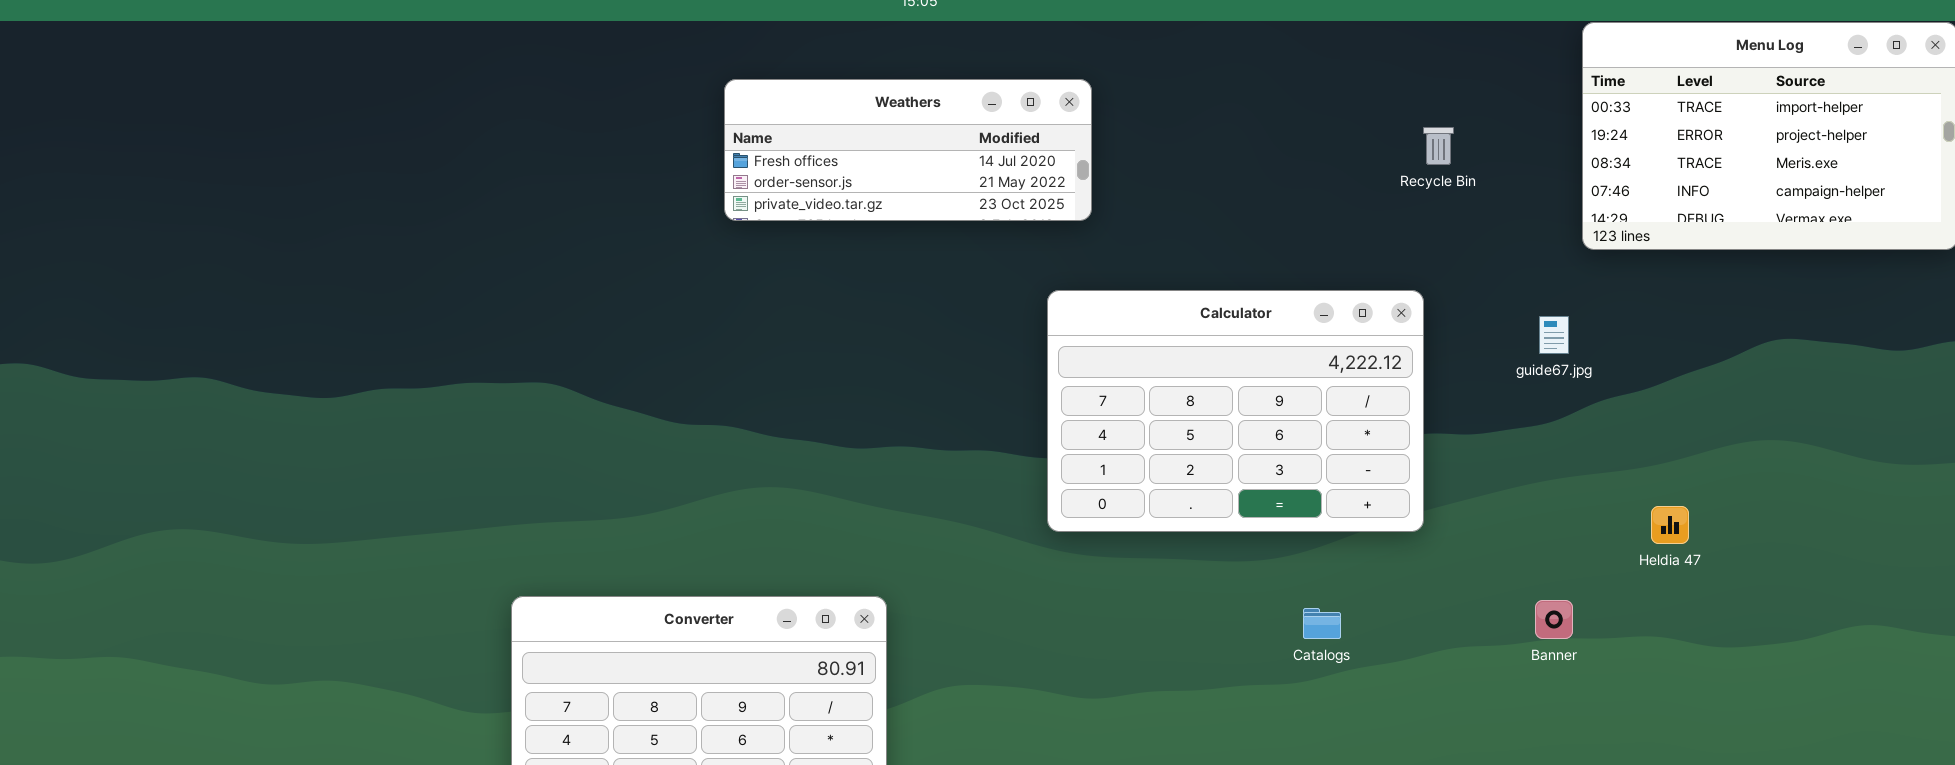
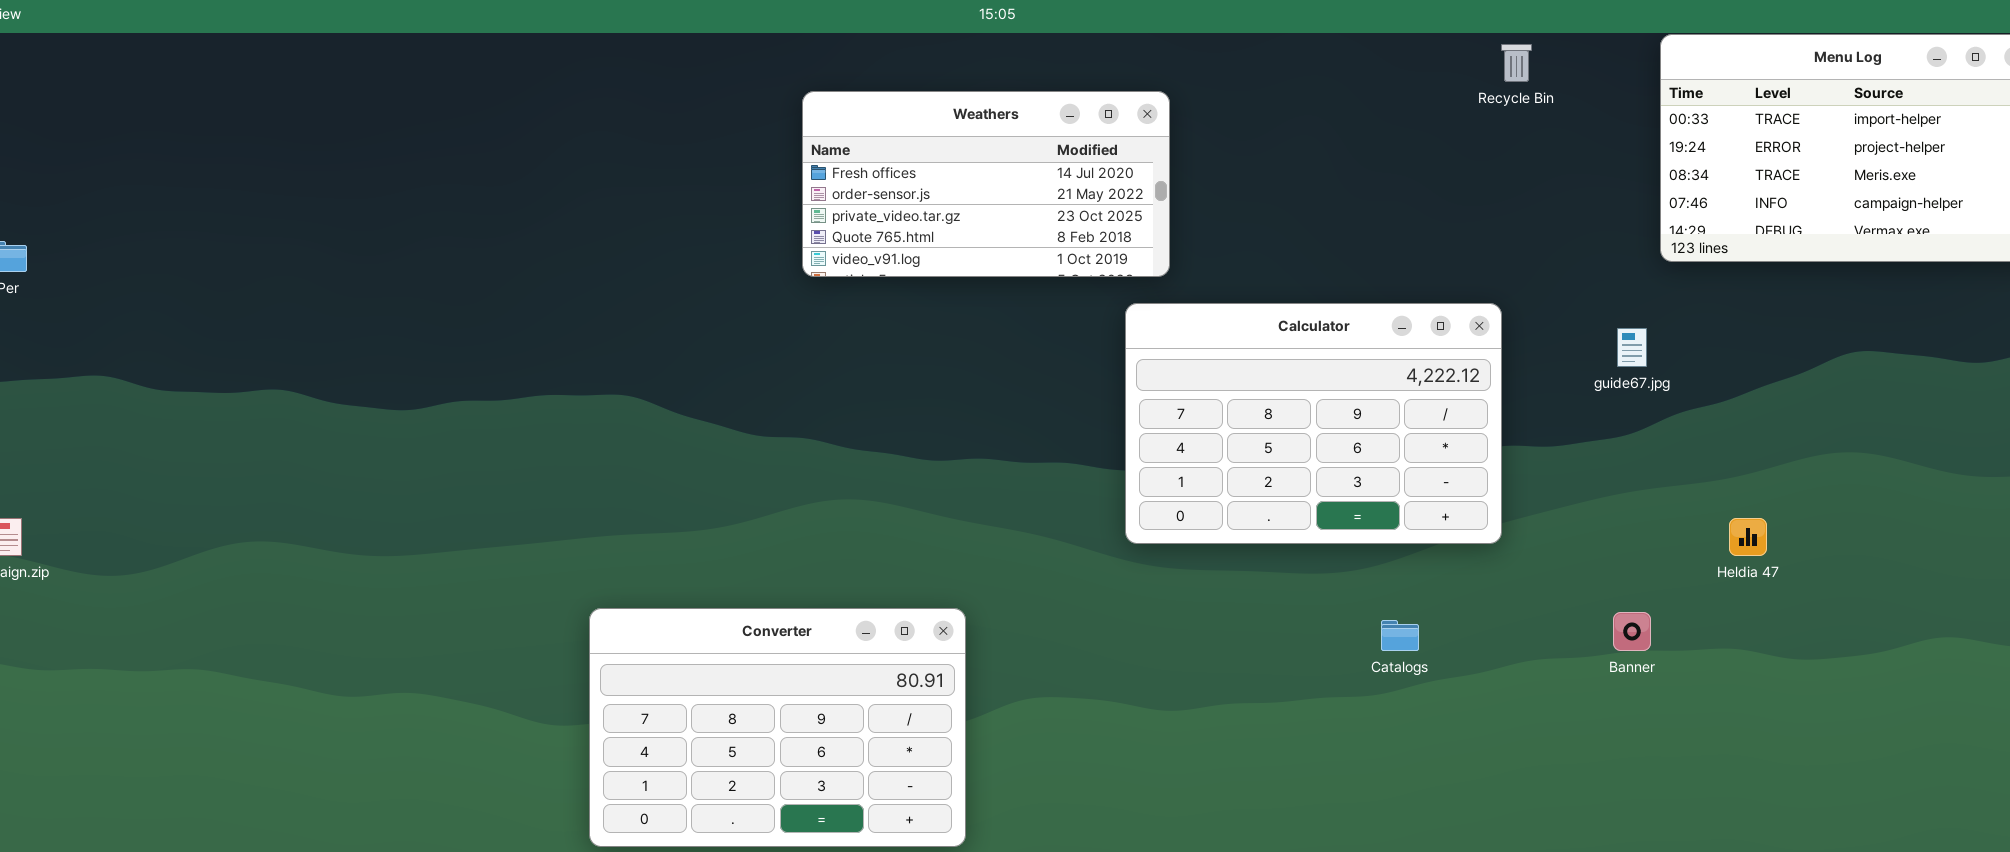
Weathers: [724,79,1092,221] -> [802,91,1170,277], resized
Recycle Bin: [1423,127,1454,165] -> [1501,44,1532,82], moved

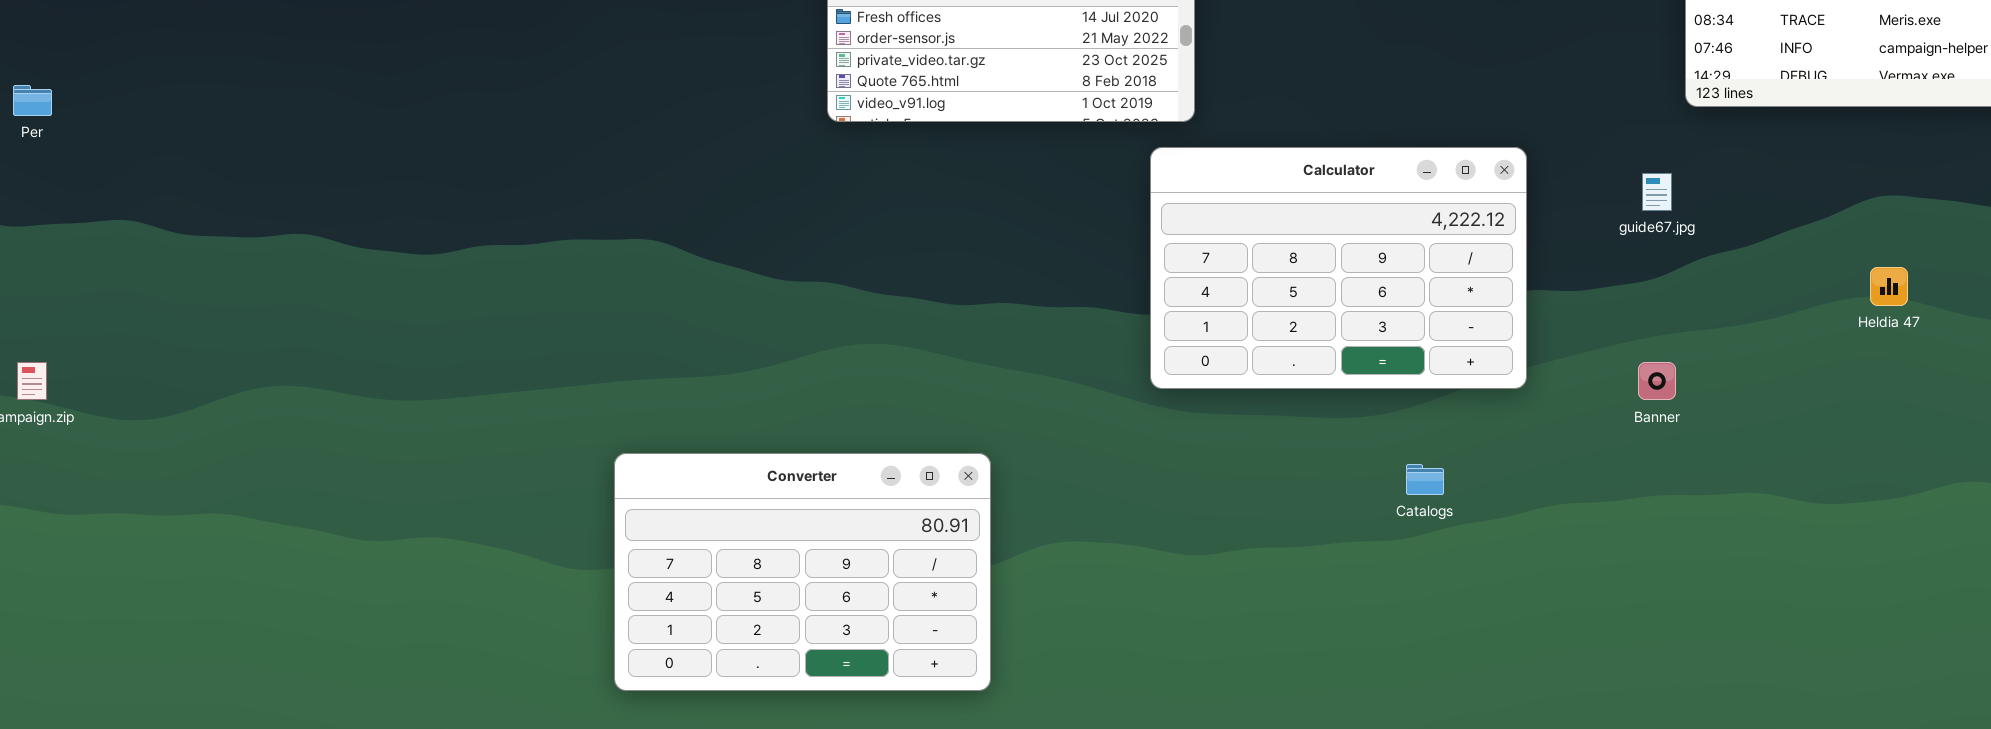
Heldia 47: [1729,518,1767,556] -> [1870,267,1908,306], moved
Banner: [1613,612,1651,651] -> [1638,362,1676,400], moved

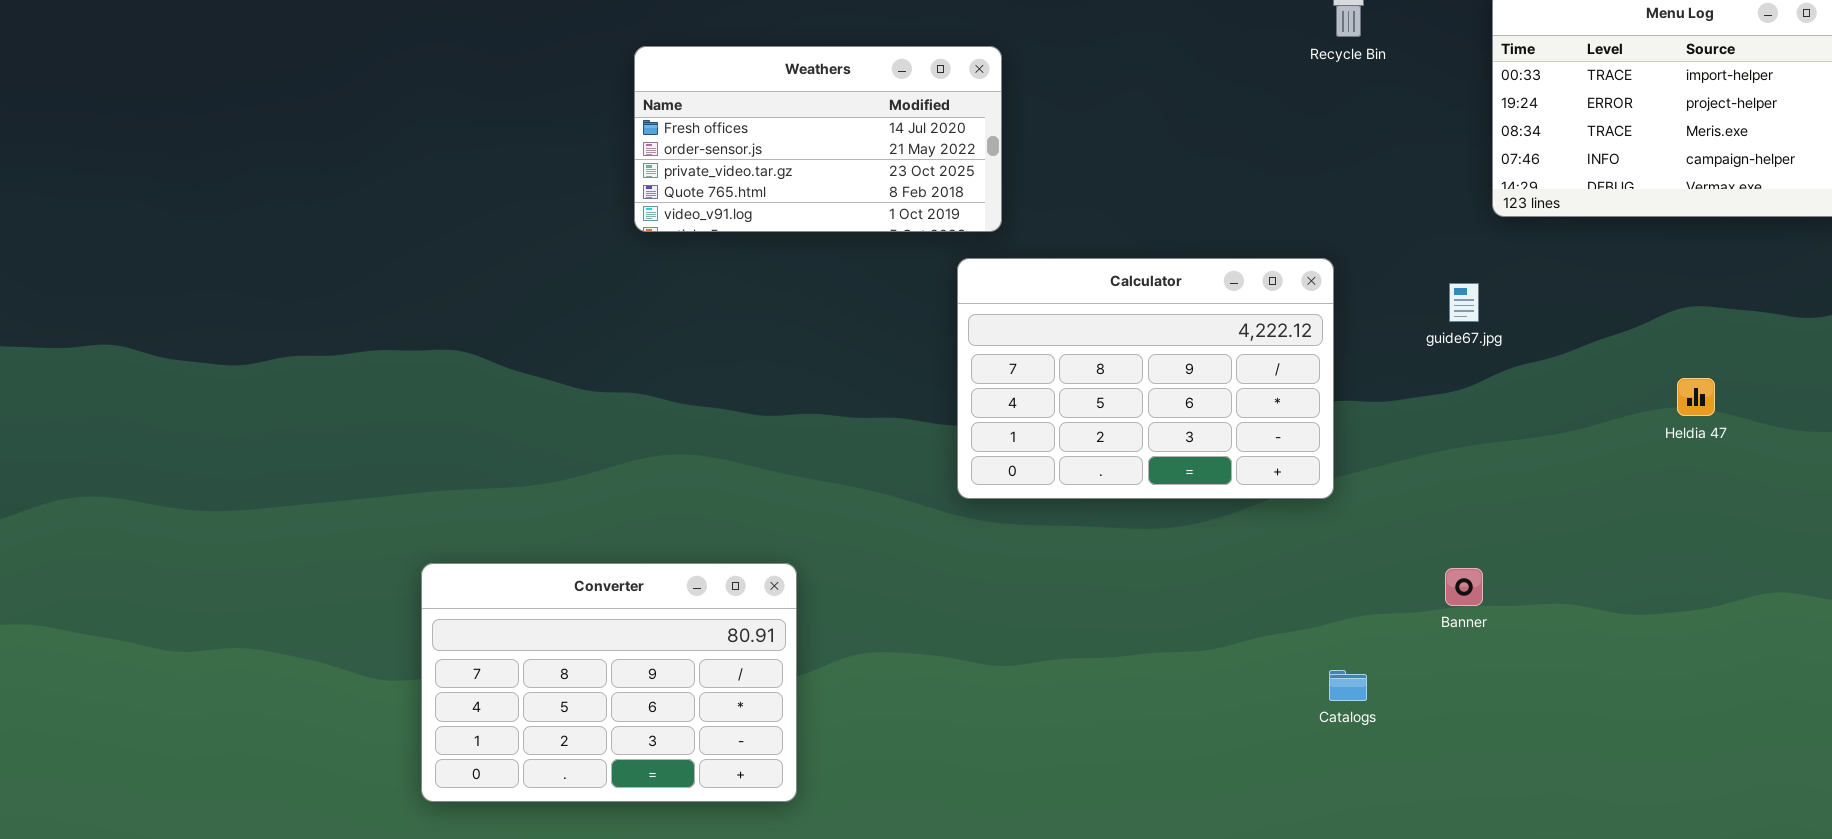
Banner: [1638,362,1676,400] -> [1445,568,1483,606], moved
Catalogs: [1406,464,1444,495] -> [1329,670,1367,701], moved

